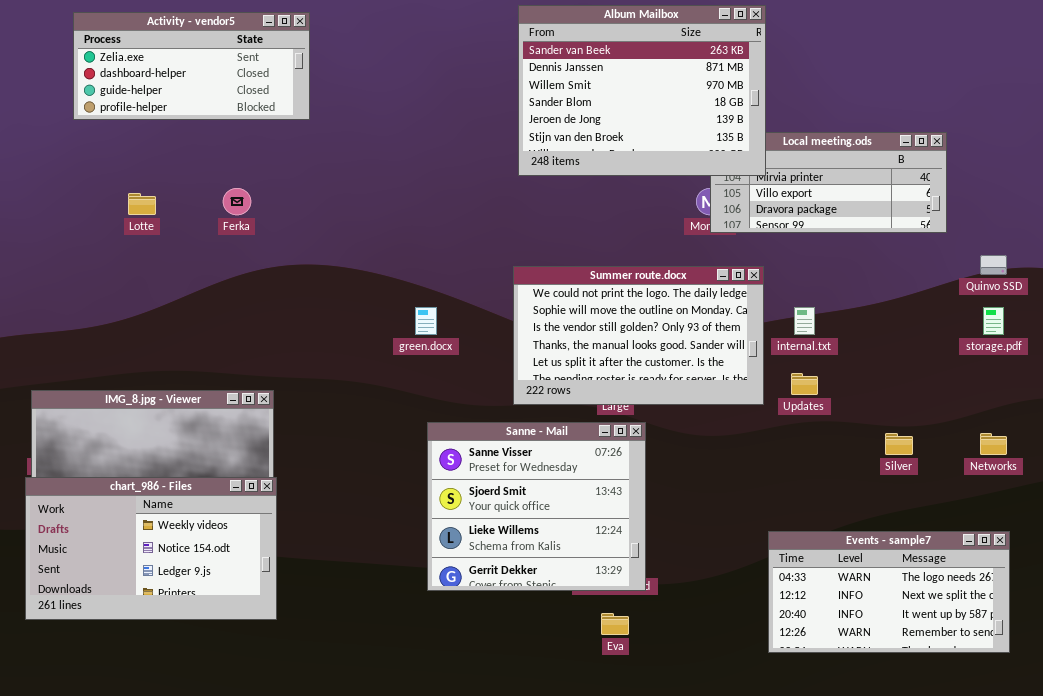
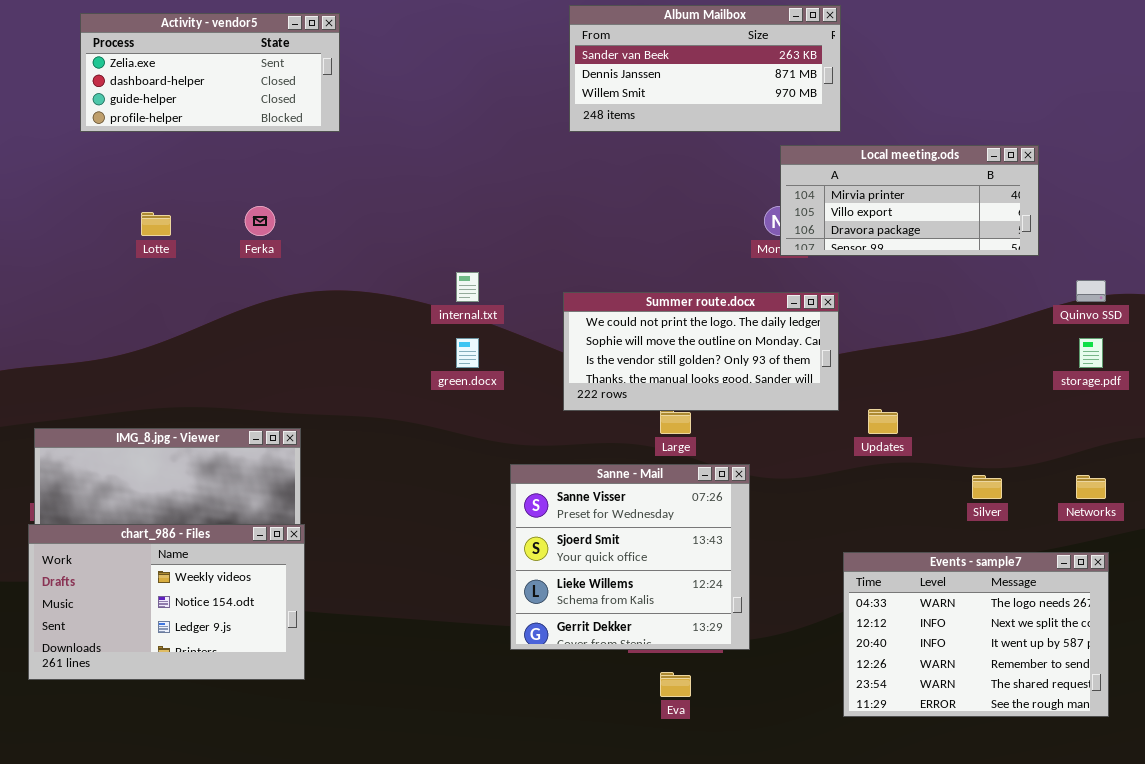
Album Mailbox: [518,5,766,176] -> [569,5,841,132], resized
Summer route.docx: [513,266,764,405] -> [563,292,839,411], resized
internal.txt: [794,307,815,335] -> [456,272,479,302], moved
Sanne - Mail: [427,422,646,591] -> [510,464,750,650], moved
Events - sample7: [768,531,1010,653] -> [843,552,1109,717], resized

